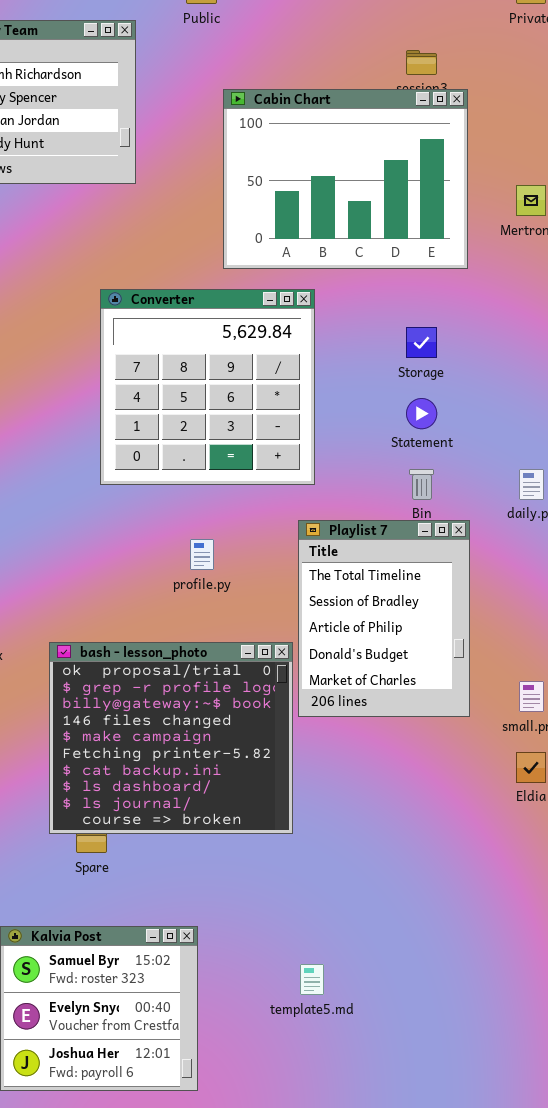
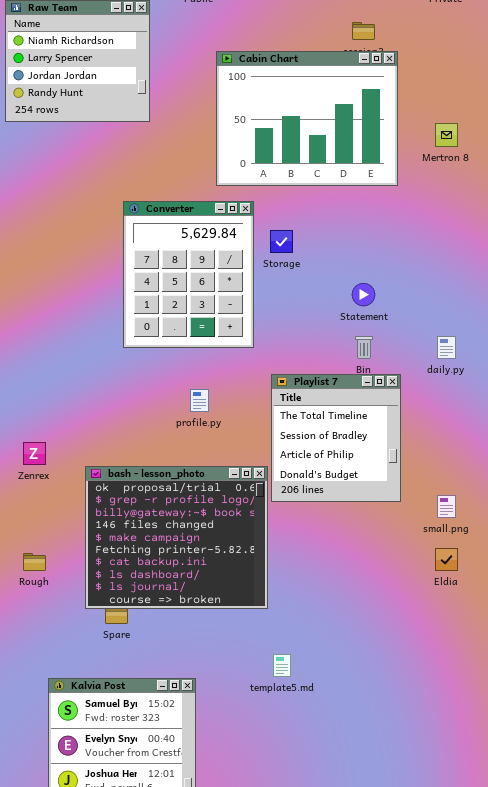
Converter: [100,289,315,485] -> [123,201,254,348], resized
Storage: [406,327,437,358] -> [270,230,293,253], moved
Playlist 7: [298,520,470,717] -> [271,374,401,502], resized
template5.md: [300,964,324,995] -> [273,654,291,677], moved

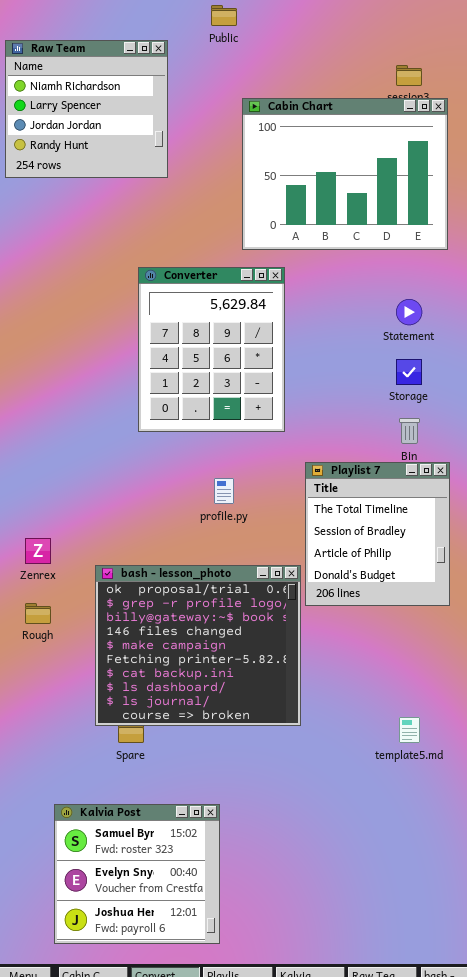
Storage: [270,230,293,253] -> [396,359,422,385], moved
Statement: [352,283,375,306] -> [396,299,422,325], moved
Rough: [23,553,46,571] -> [25,603,51,624], moved
template5.md: [273,654,291,677] -> [399,717,420,743], moved

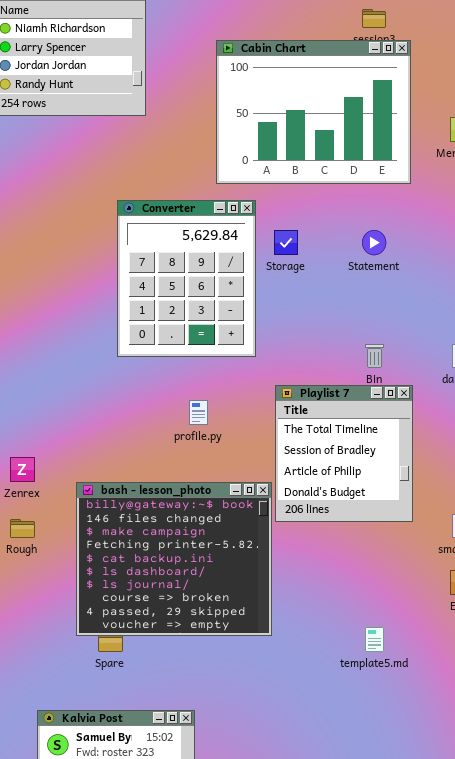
Storage: [396,359,422,385] -> [274,230,298,255], moved
bash - lesson_photo: [95,565,301,726] -> [76,482,272,636], scrolled down 2 rows

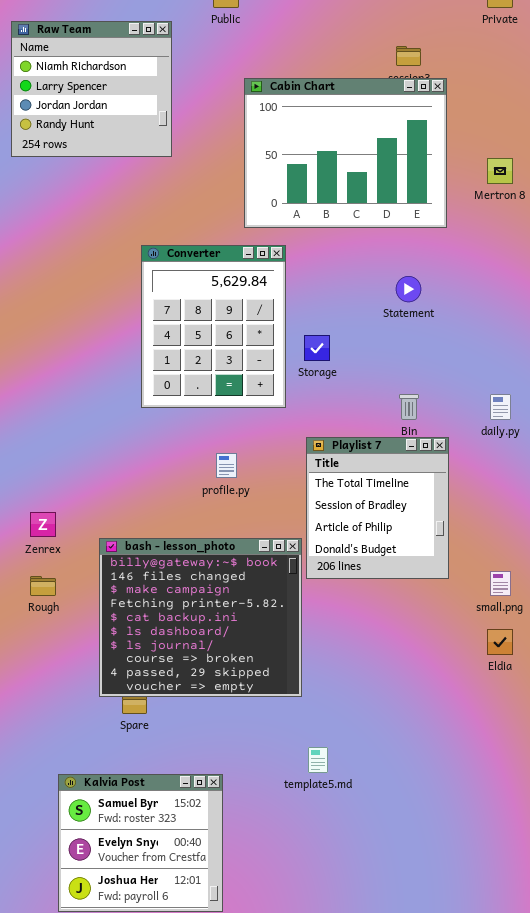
Storage: [274,230,298,255] -> [304,335,330,361], moved
template5.md: [365,627,384,652] -> [308,747,328,773], moved

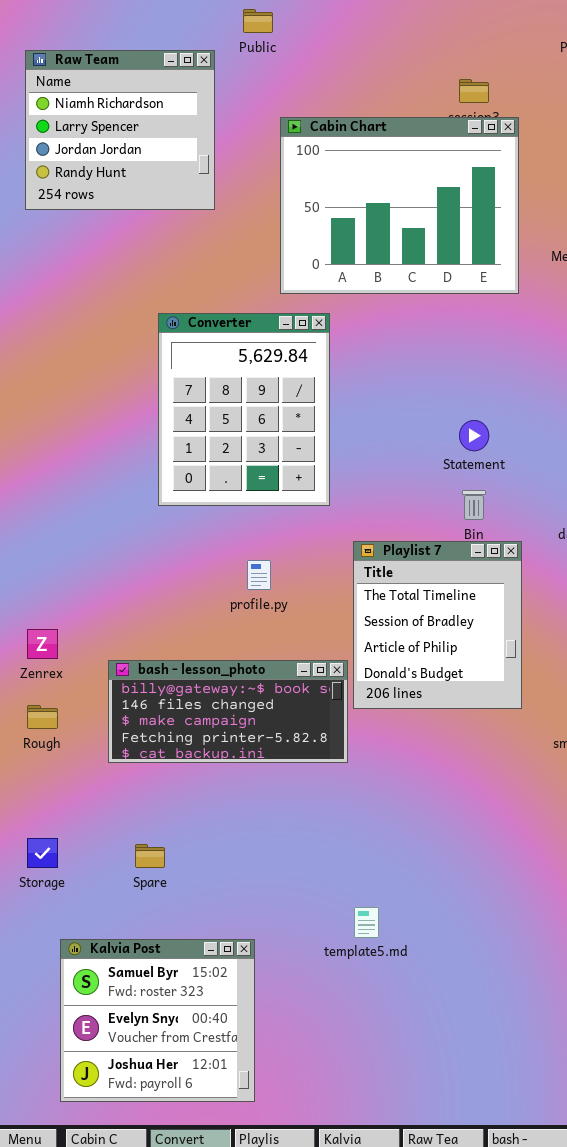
Raw Team: [11,21,172,157] -> [25,50,215,210], moved
Statement: [396,276,421,302] -> [459,420,489,451], moved
Storage: [304,335,330,361] -> [27,838,58,868], moved
bash - lesson_photo: [99,538,302,697] -> [108,660,348,763], resized

